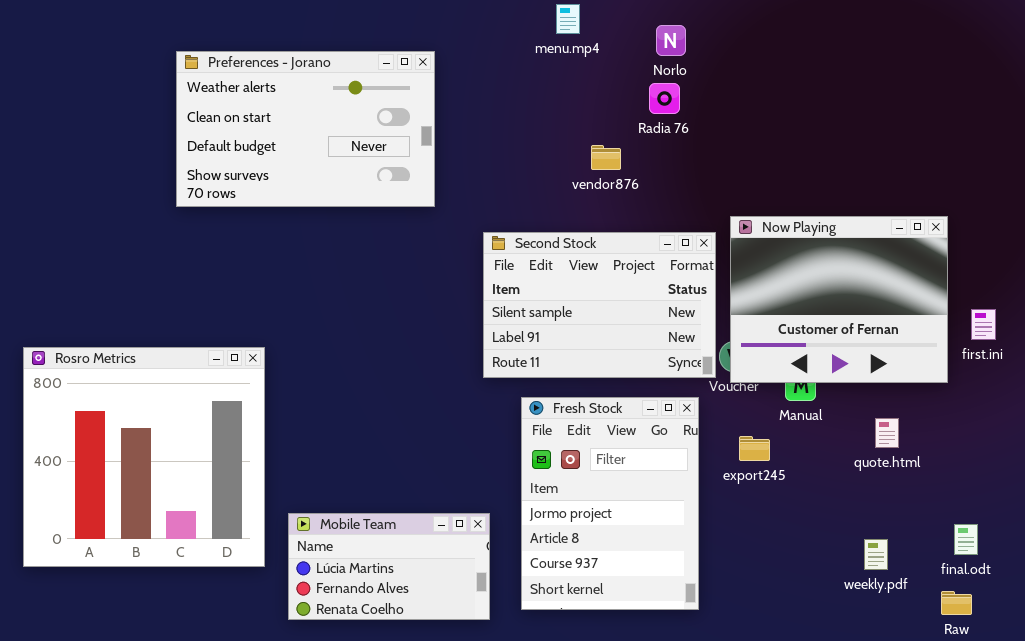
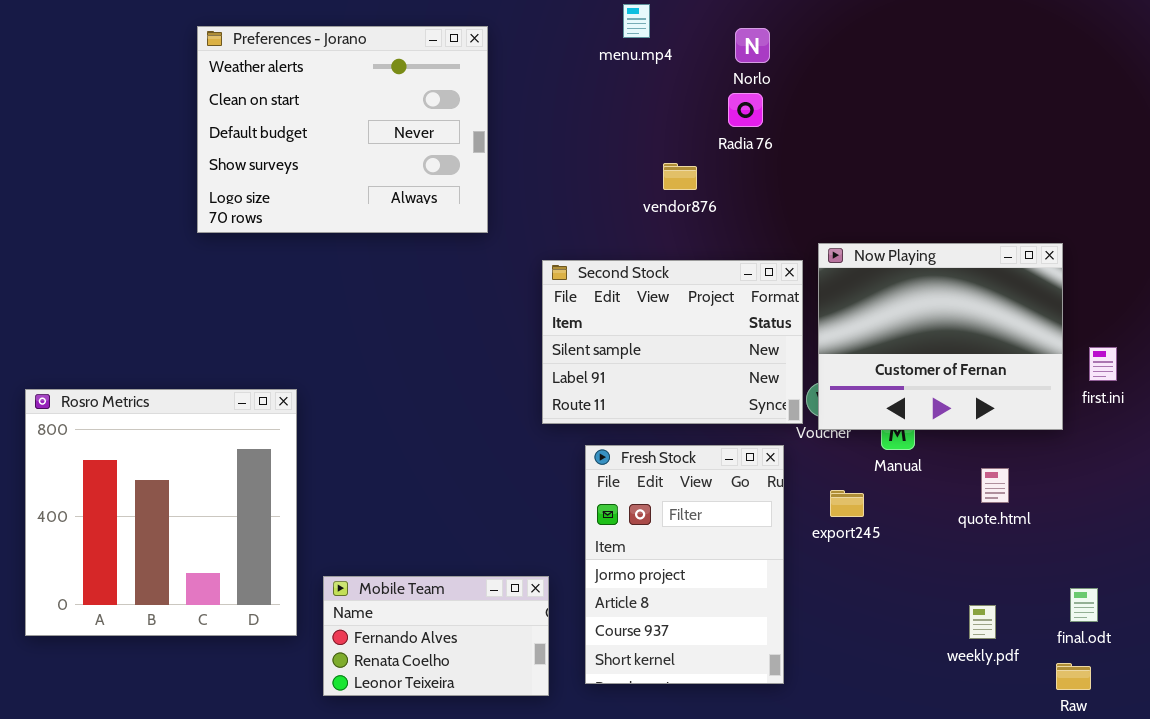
Preferences - Jorano: [176,51,435,207] -> [197,26,488,233], resized
Mobile Team: [288,513,490,620] -> [323,576,549,696], scrolled down 1 row

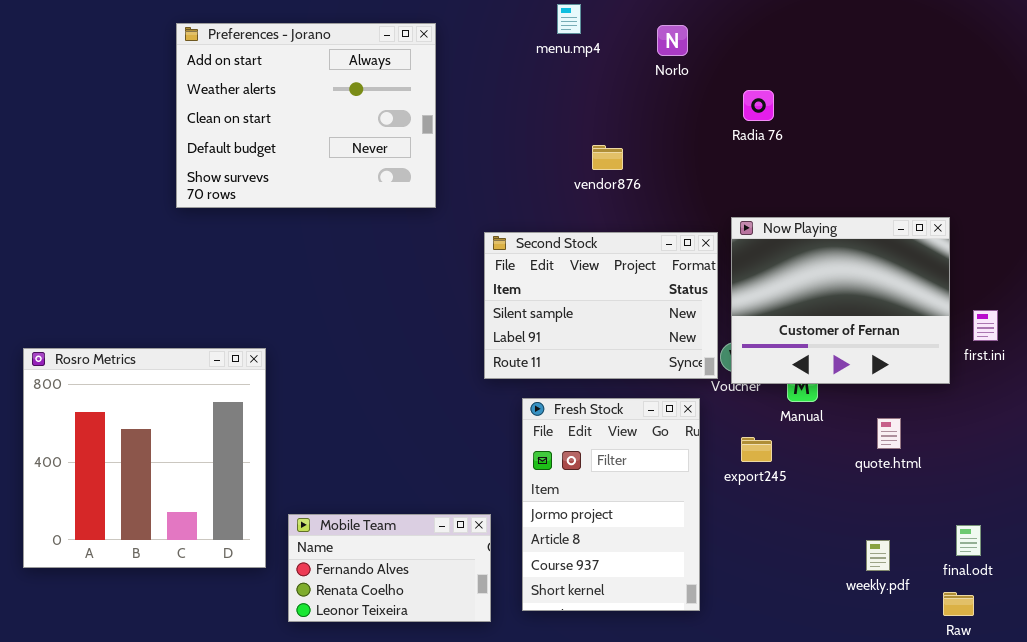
Preferences - Jorano: [197,26,488,233] -> [176,23,436,208], scrolled up 1 row
Radia 76: [728,93,763,127] -> [743,90,774,121], moved

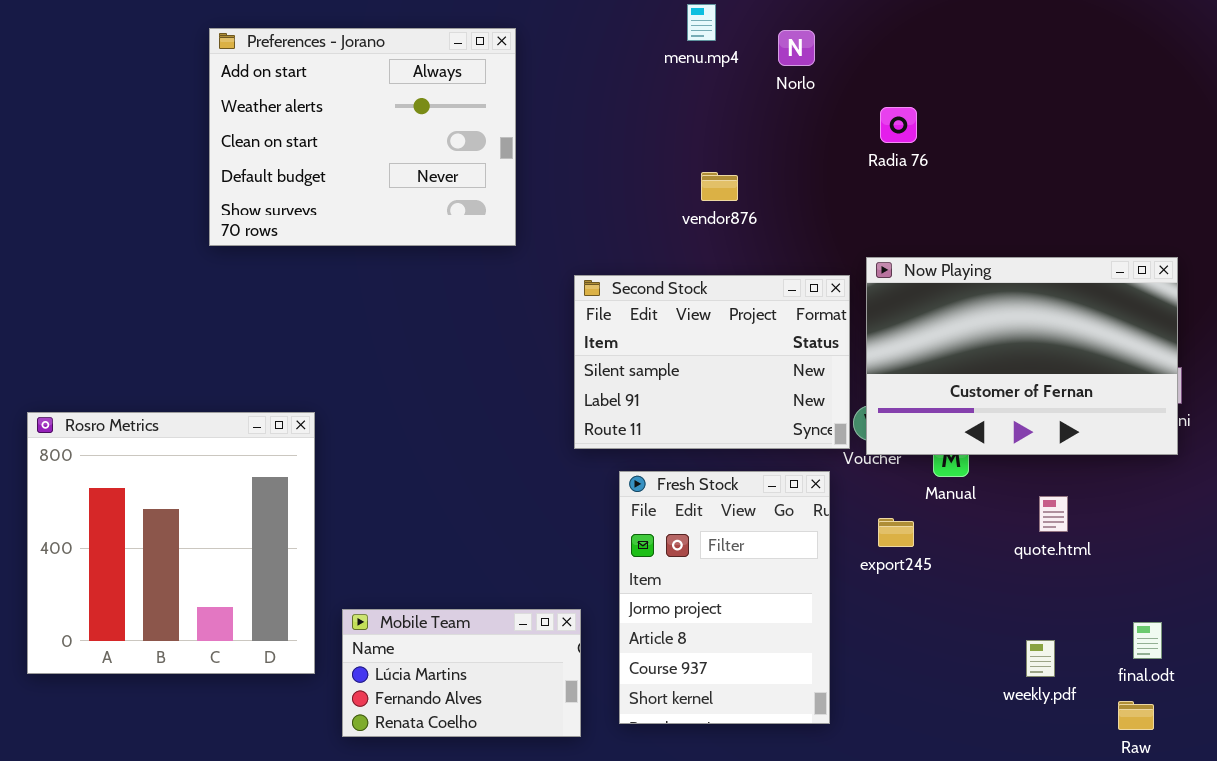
menu.mp4: [557,4,581,34] -> [687,4,716,41], moved
Now Playing: [731,217,950,384] -> [866,257,1178,455], resized
Mobile Team: [288,514,491,622] -> [342,609,581,737], scrolled up 1 row

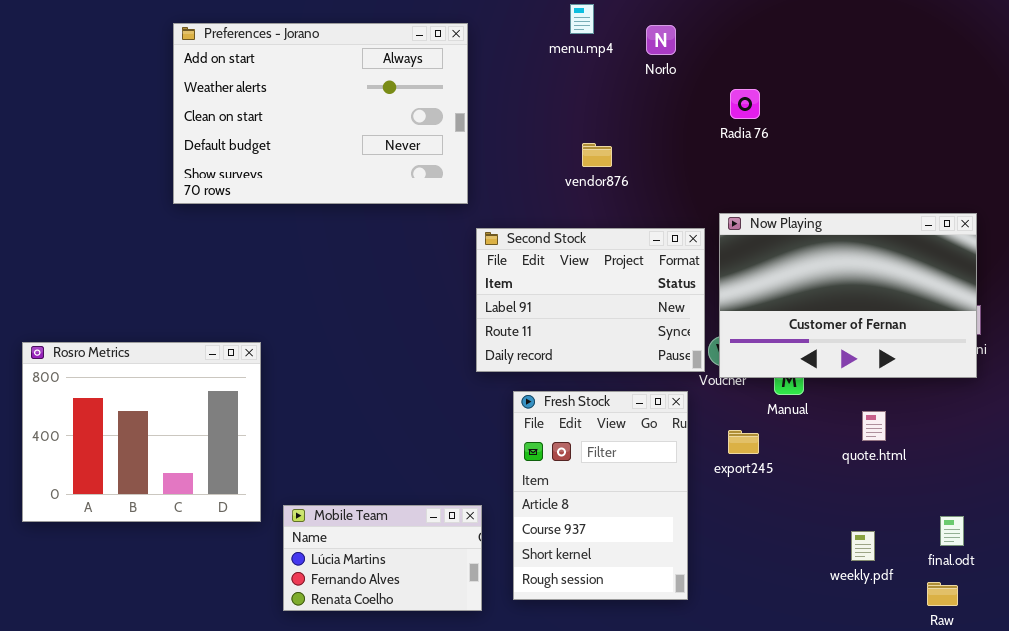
Preferences - Jorano: [209,28,516,246] -> [173,23,468,204], resized
Second Stock: [574,275,850,449] -> [476,228,705,372], scrolled down 1 row
Rosro Metrics: [27,412,315,674] -> [22,342,261,522], resized
Fresh Stock: [619,471,830,724] -> [513,391,688,600], scrolled down 1 row

